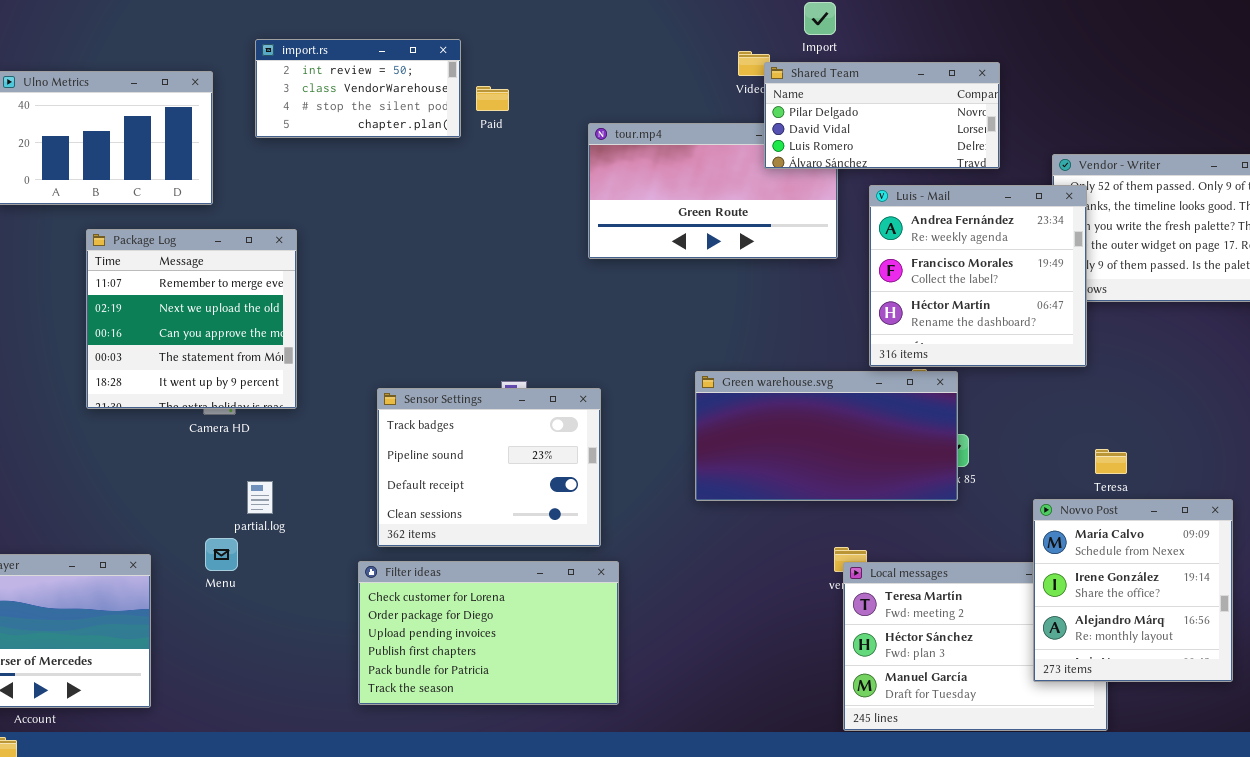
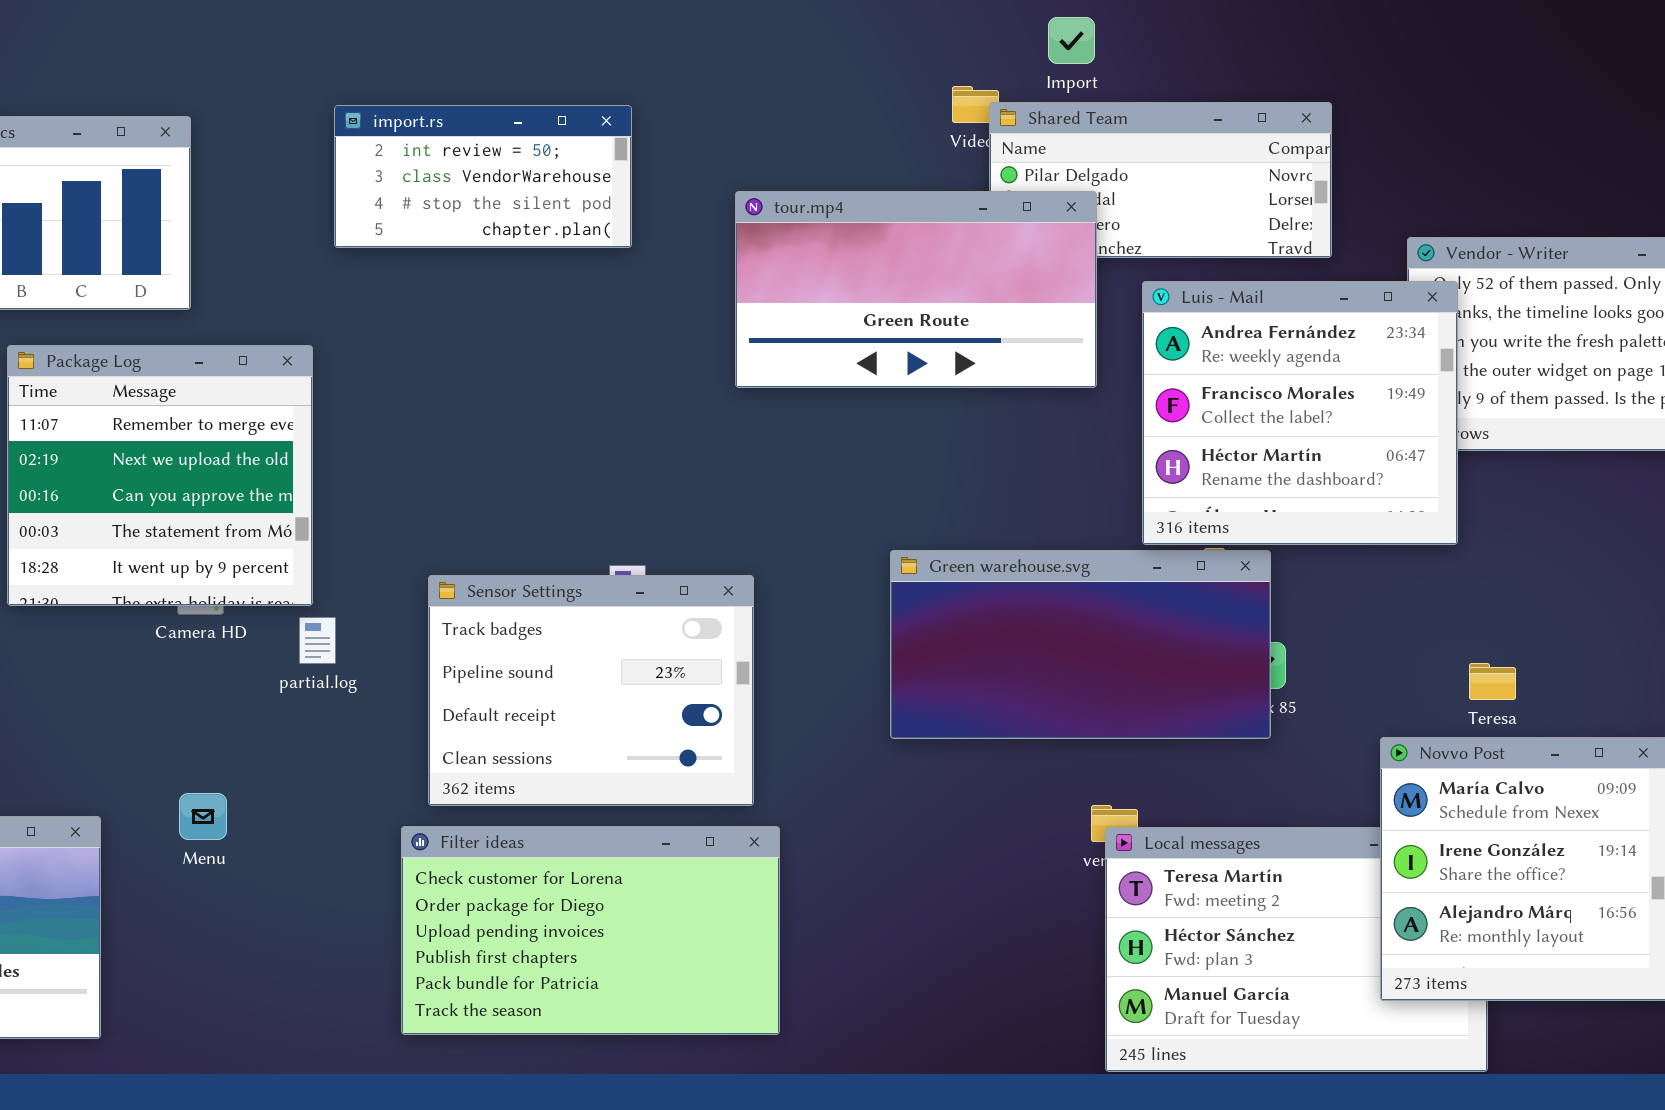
import.rs: [255,39,461,138] -> [334,105,632,248], moved
tour.mp4: [588,123,838,259] -> [735,191,1097,388], raised
partial.log: [247,481,273,514] -> [299,617,336,664], moved

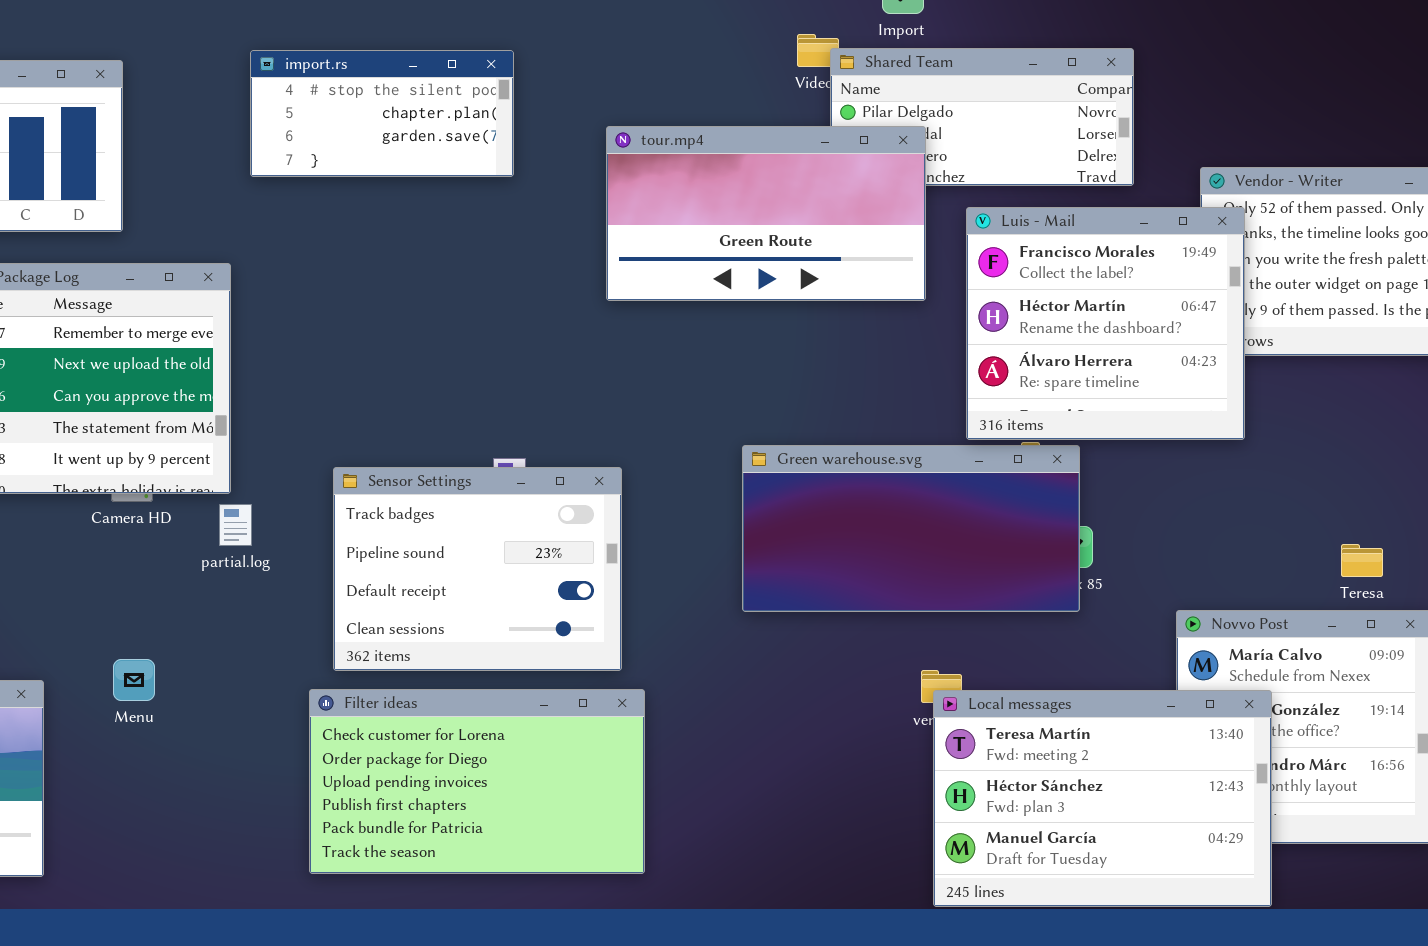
import.rs: [334,105,632,248] -> [250,50,514,177], scrolled down 2 rows
Luis - Mail: [1142,281,1458,545] -> [966,207,1245,440], scrolled down 1 row
Teresa: [1469,663,1516,700] -> [1341,544,1383,577], moved
Local messages: [1105,827,1488,1072] -> [933,690,1272,907], raised

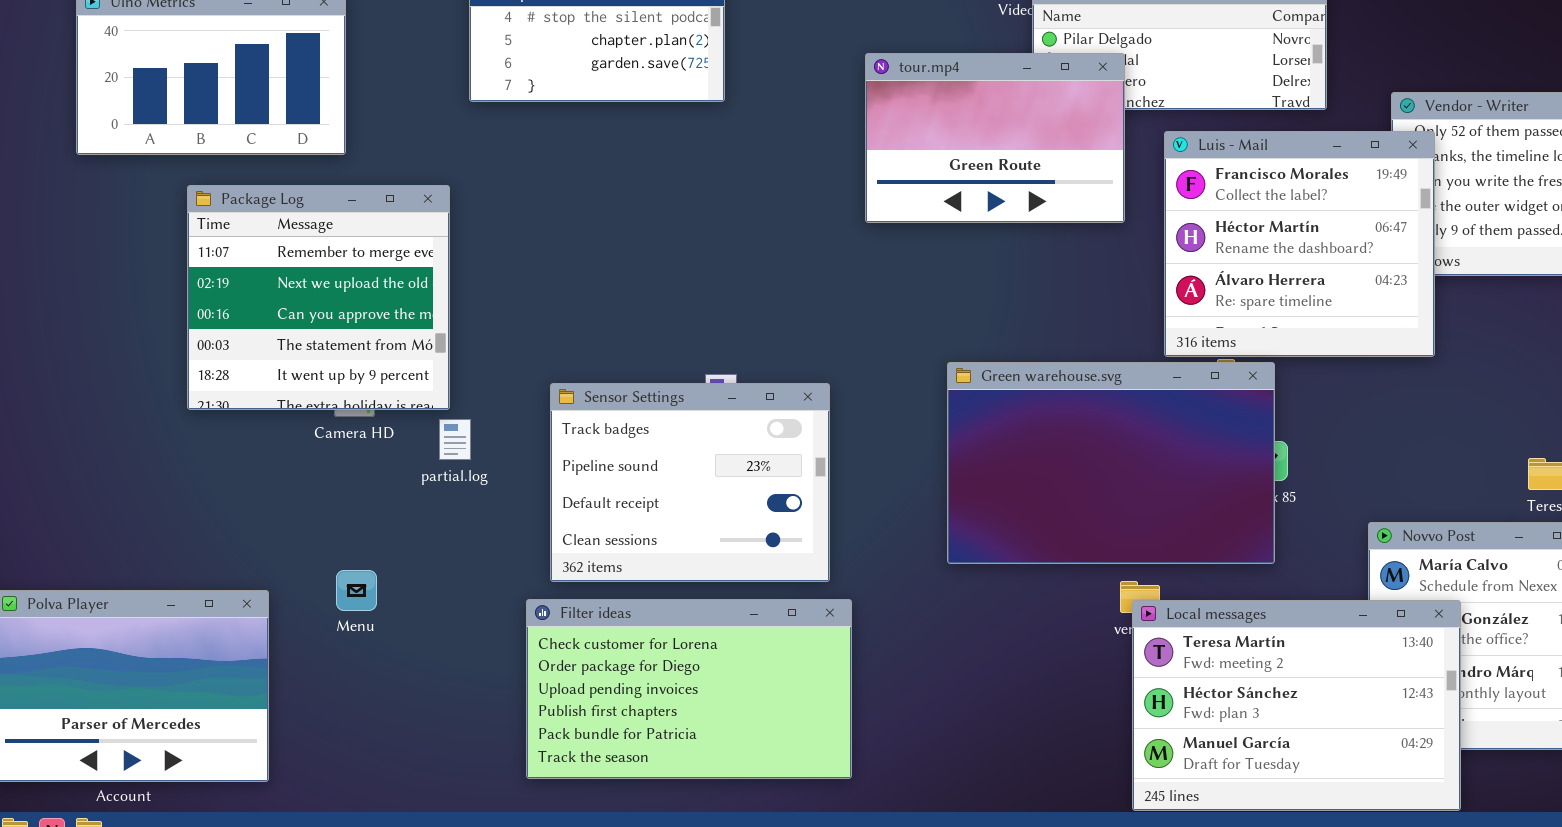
tour.mp4: [606,126,926,301] -> [865,53,1125,223], resized
Green warehouse.svg: [742,445,1080,612] -> [947,362,1275,564], resized

